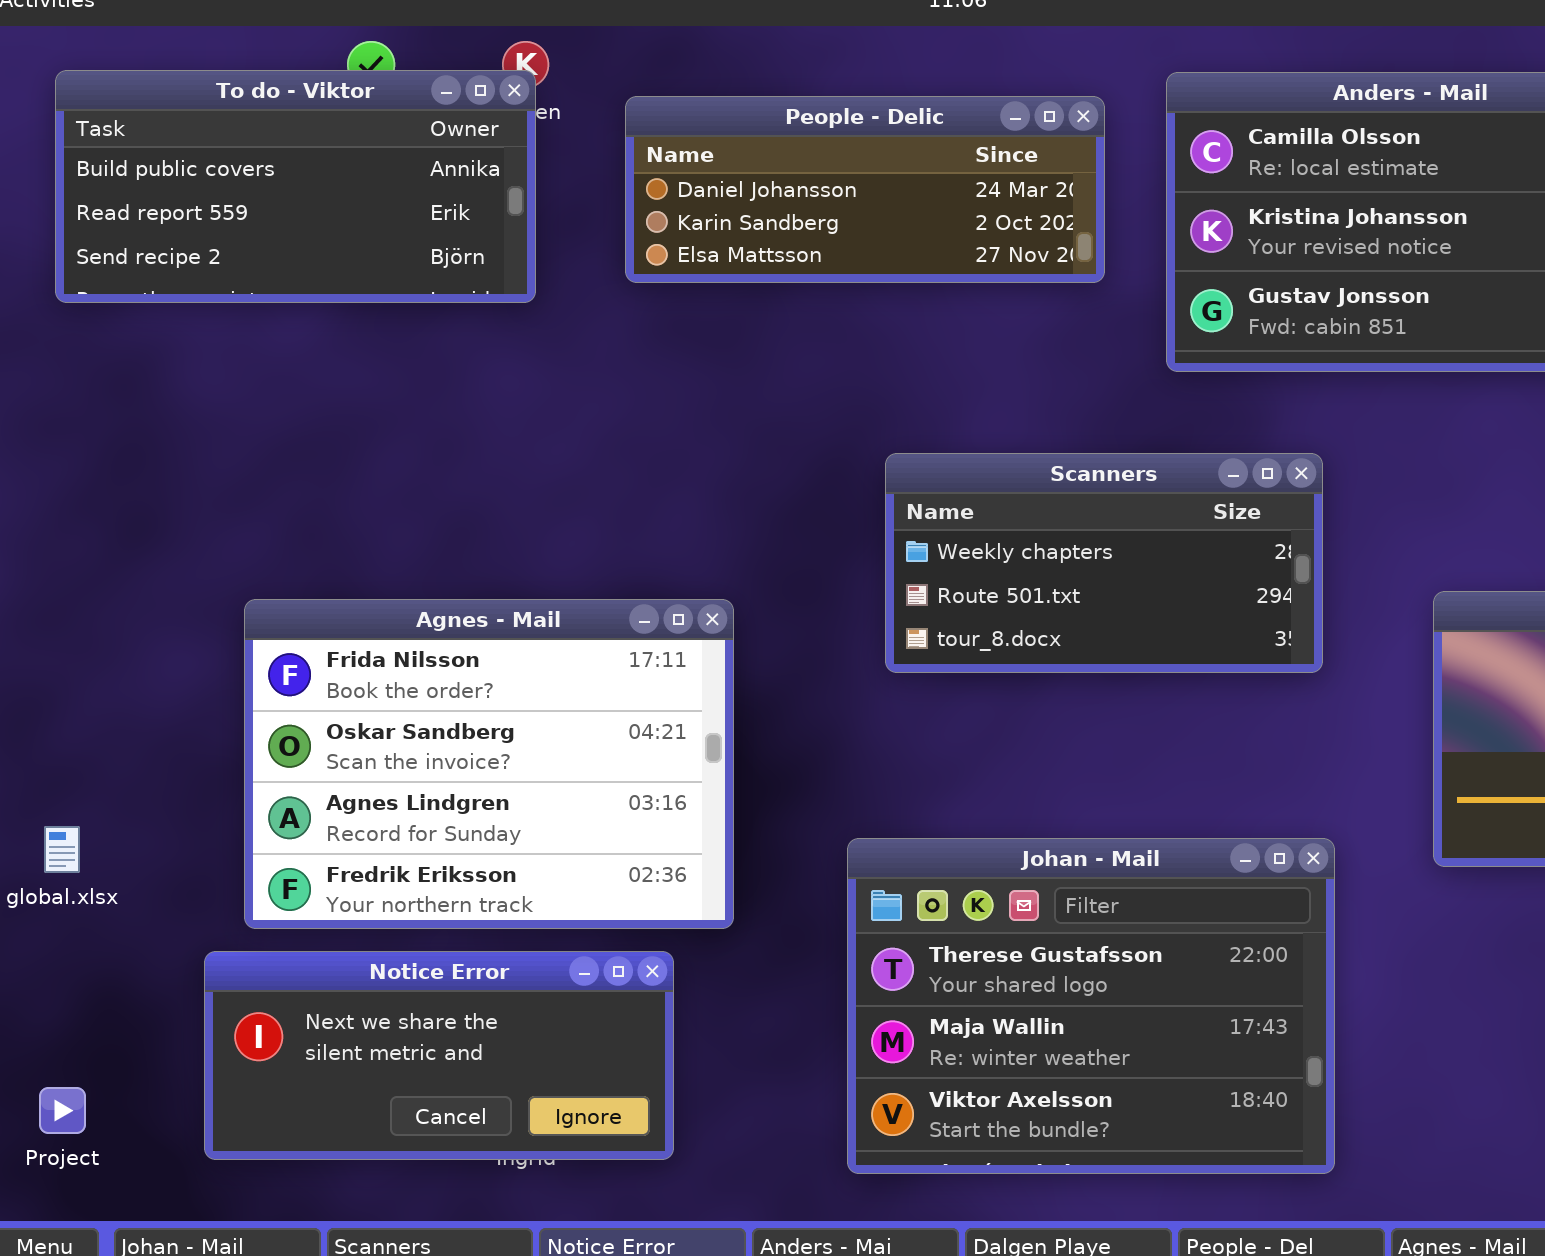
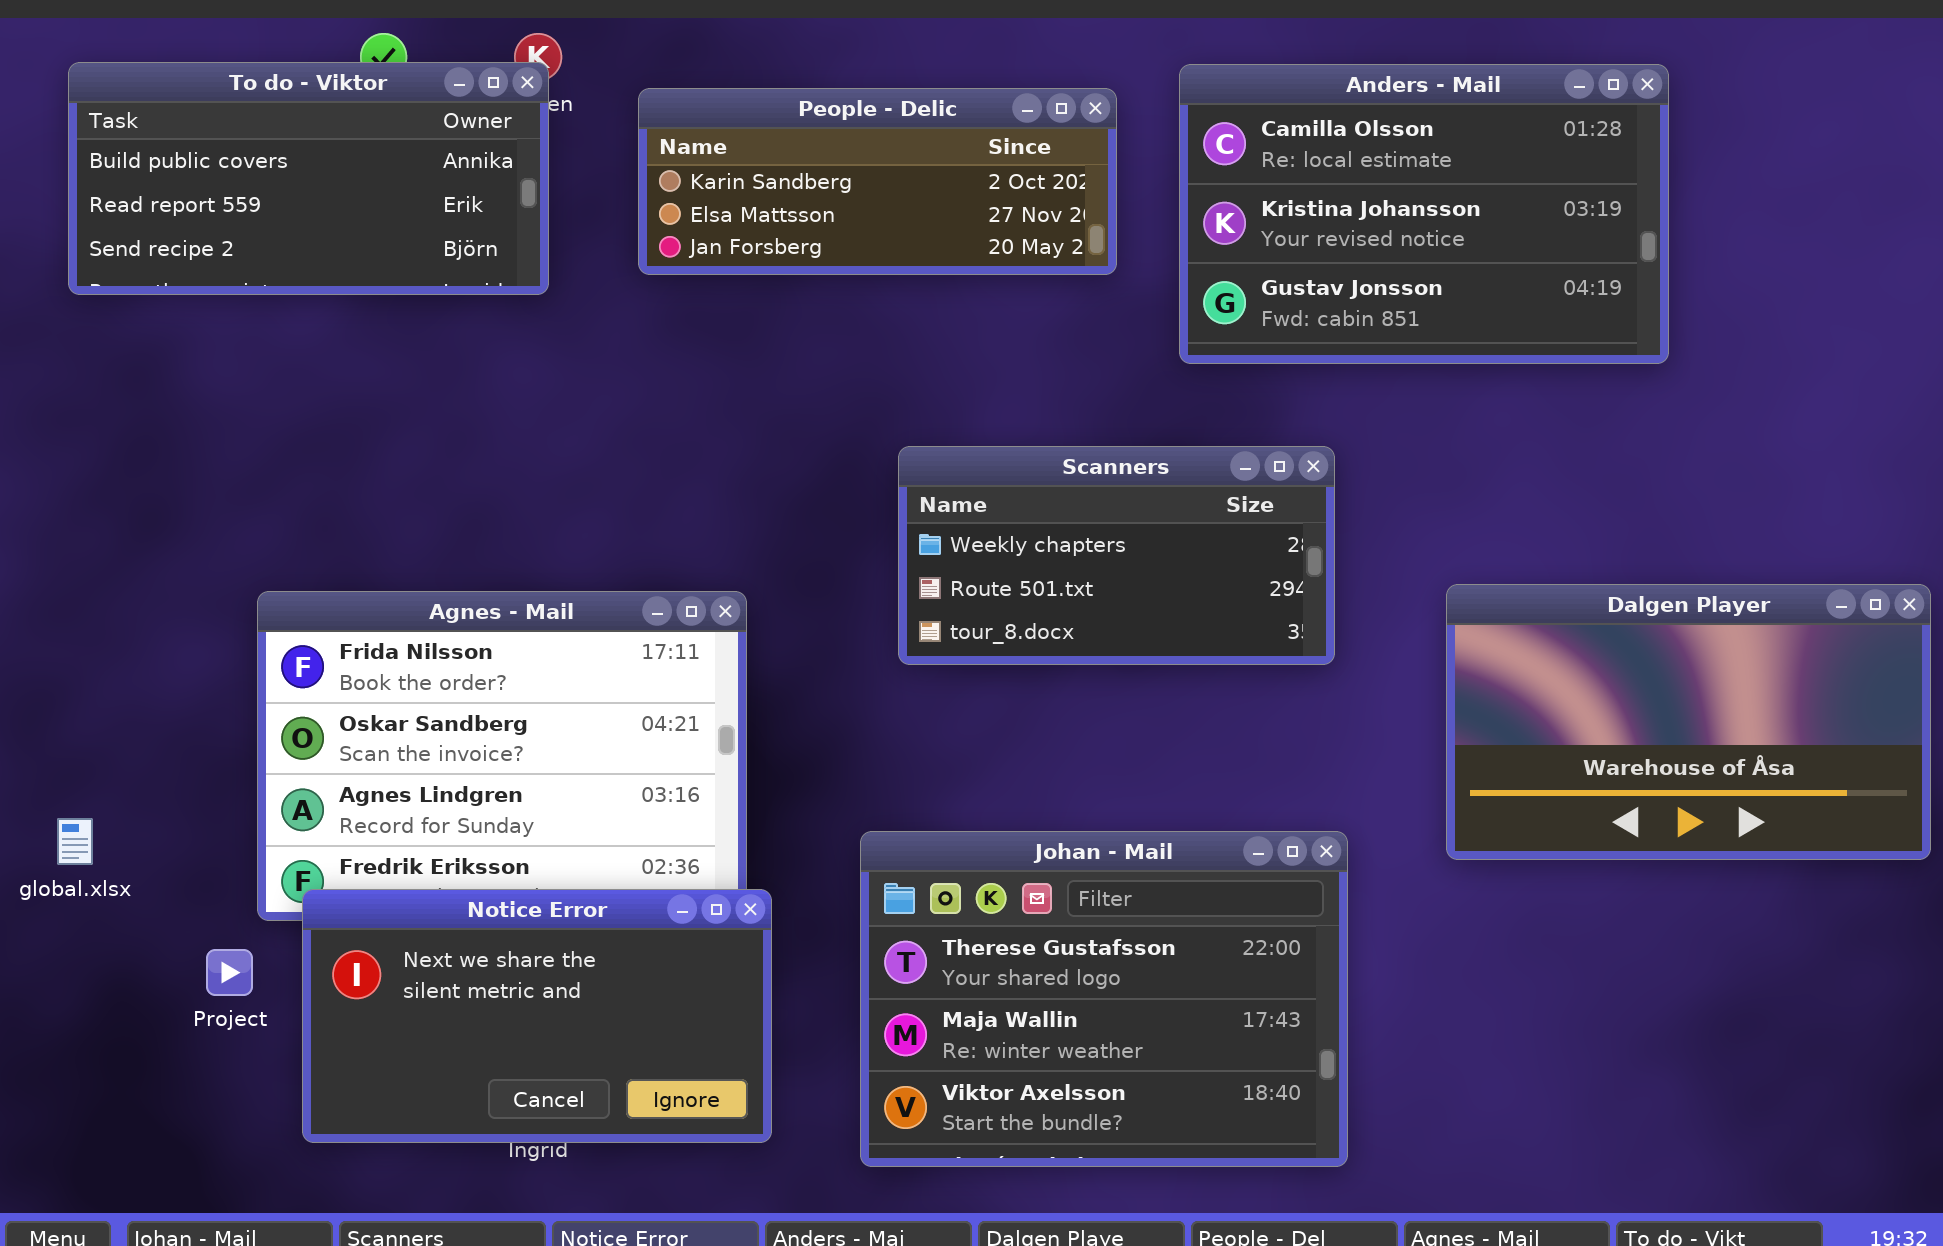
People - Delic: [625,96,1105,283] -> [638,88,1117,275], scrolled down 1 row
Notice Error: [204,951,674,1160] -> [302,889,772,1143], moved, resized
Project: [39,1087,86,1134] -> [206,949,253,996], moved

